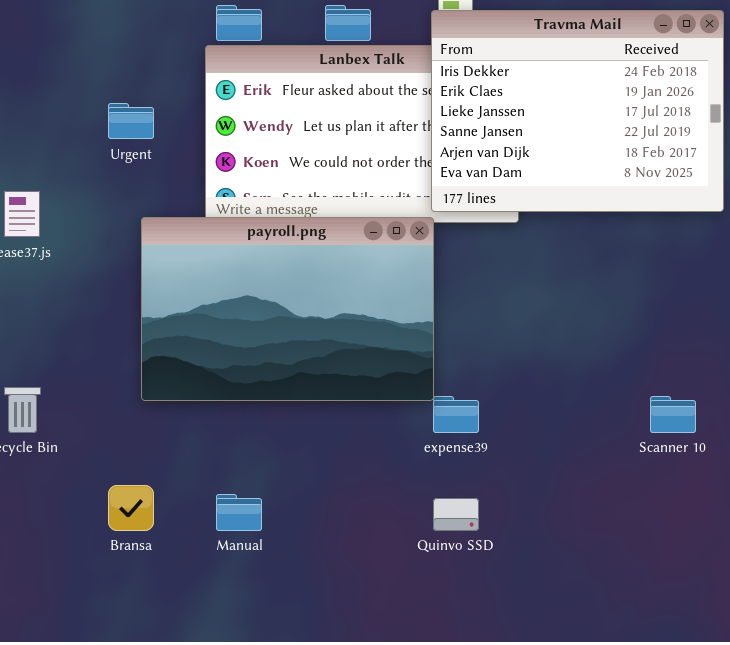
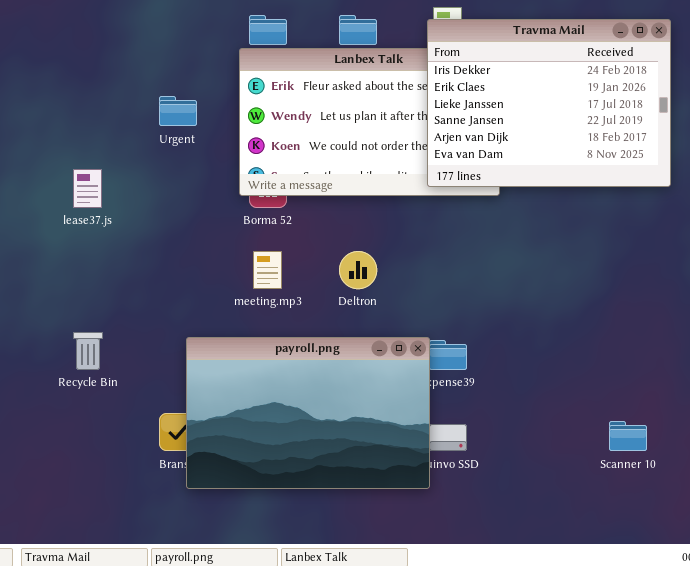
payroll.png: [141,217,434,401] -> [186,337,430,489], moved
Scanner 10: [650,396,696,433] -> [609,421,647,451], moved

